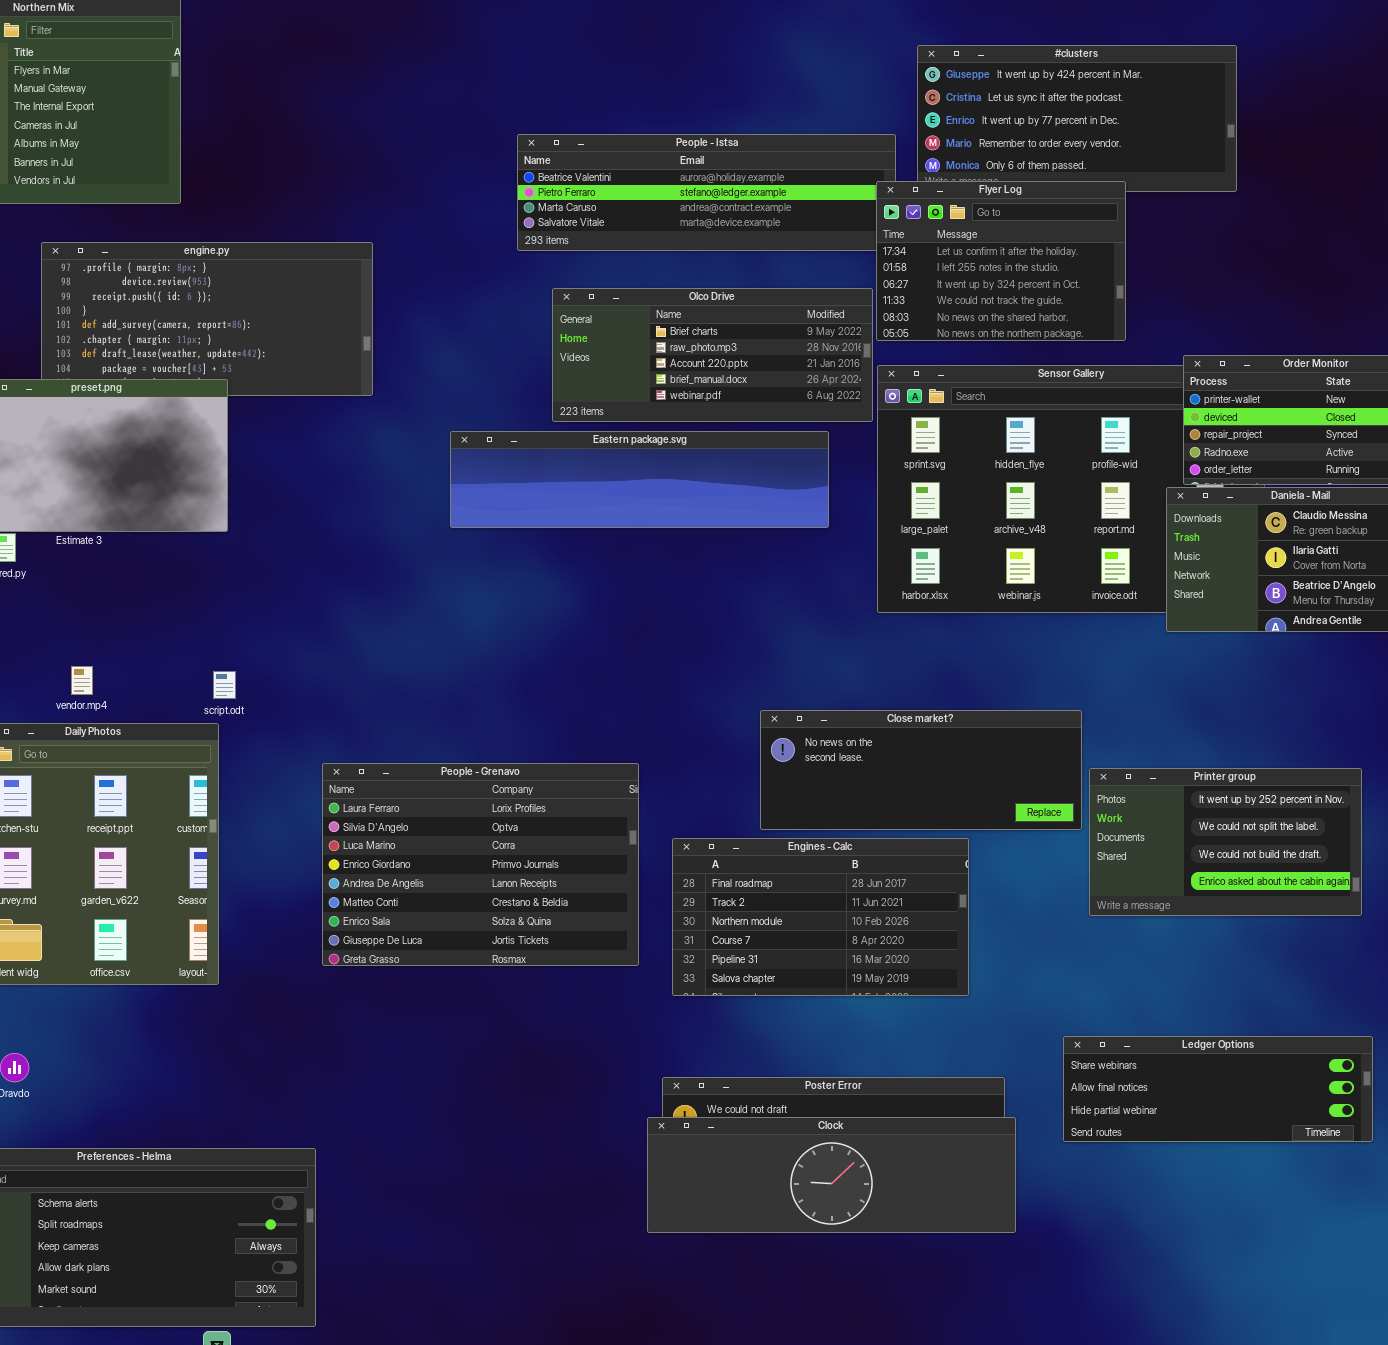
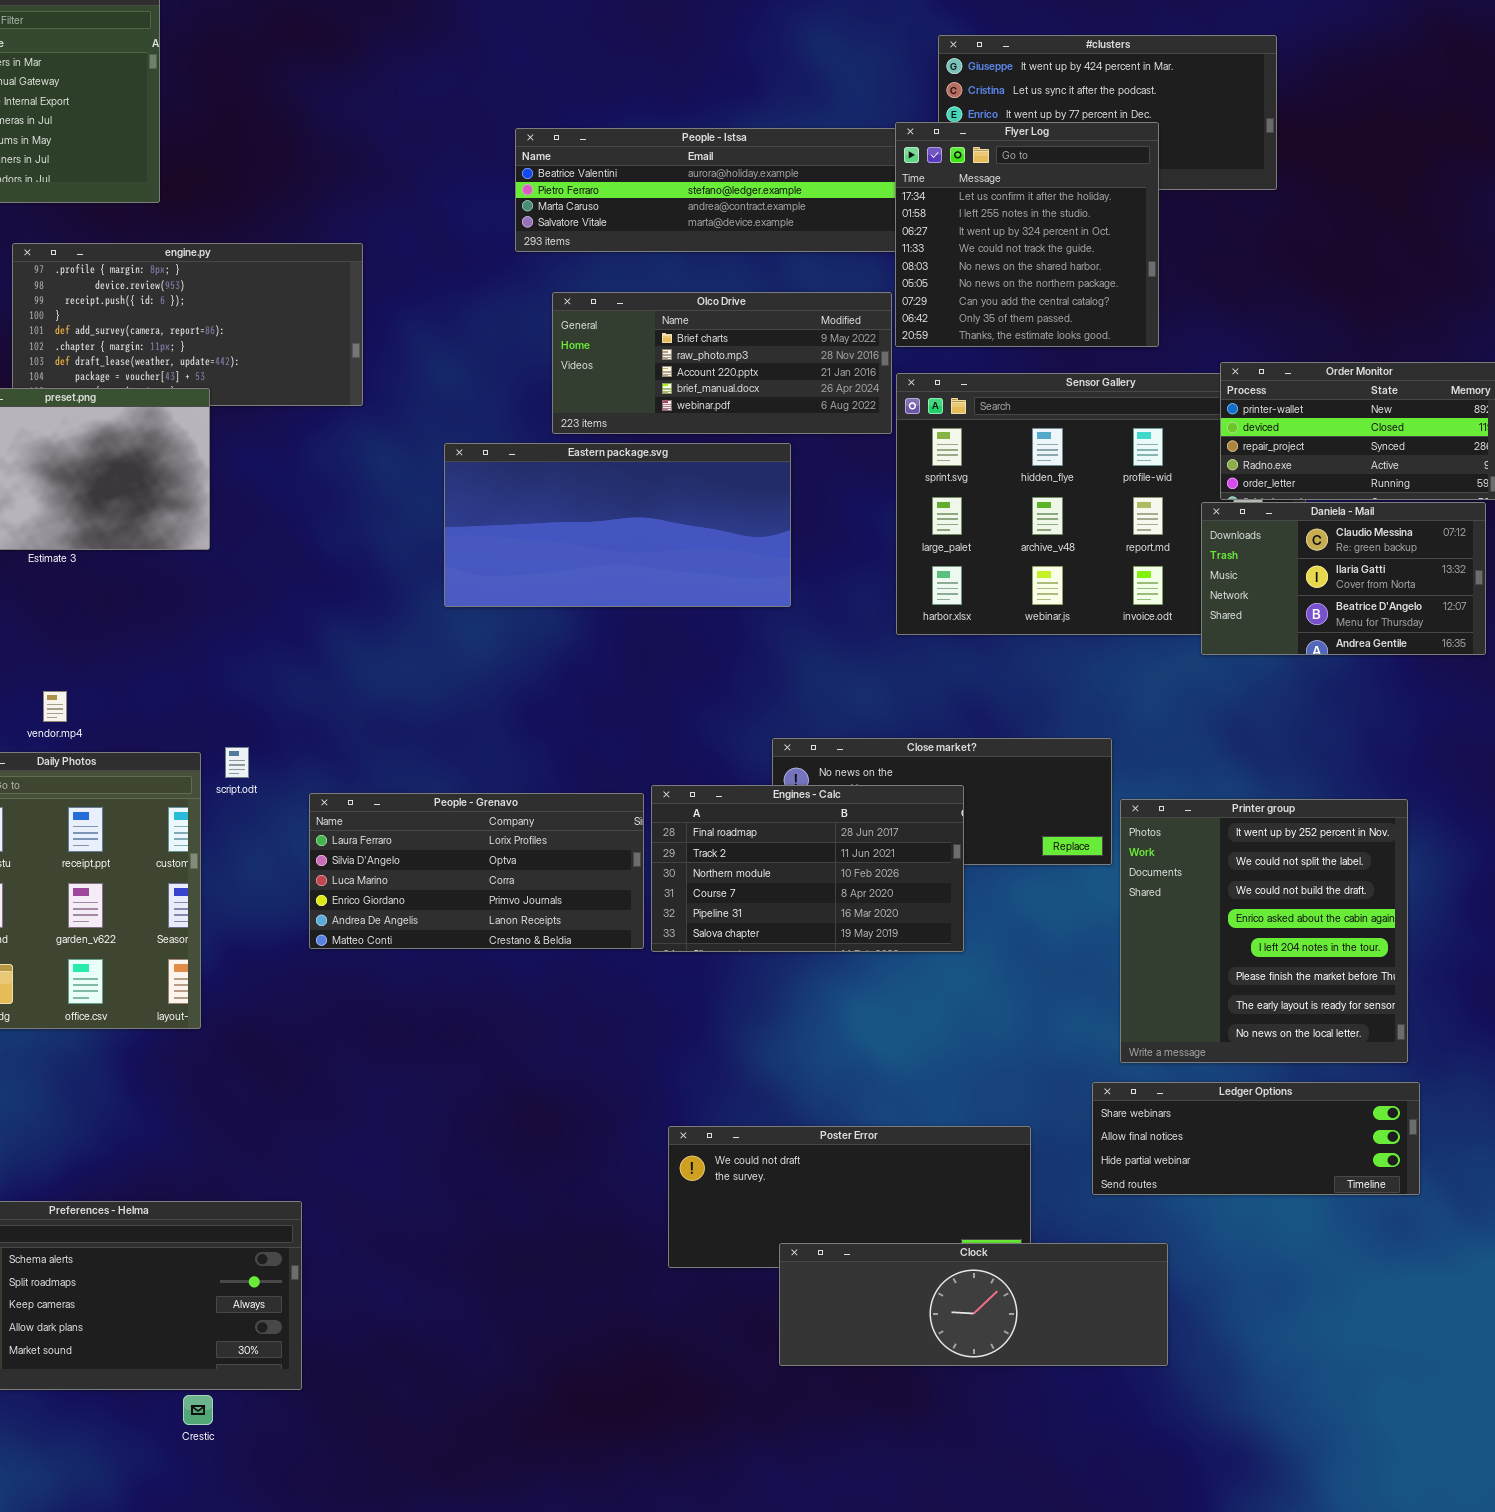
Flyer Log: [876,181,1126,341] -> [895,122,1159,347], resized
Eastern package.svg: [450,431,829,528] -> [444,443,791,607], resized
script.odt: [213,671,236,699] -> [225,747,249,778], moved
People - Grenavo: [322,763,639,966] -> [309,793,644,949], resized
Printer group: [1089,768,1362,916] -> [1120,799,1408,1063], resized
Engines - Calc: [672,838,969,996] -> [651,785,964,952], moved
Clock: [647,1117,1016,1233] -> [779,1243,1168,1366], moved

